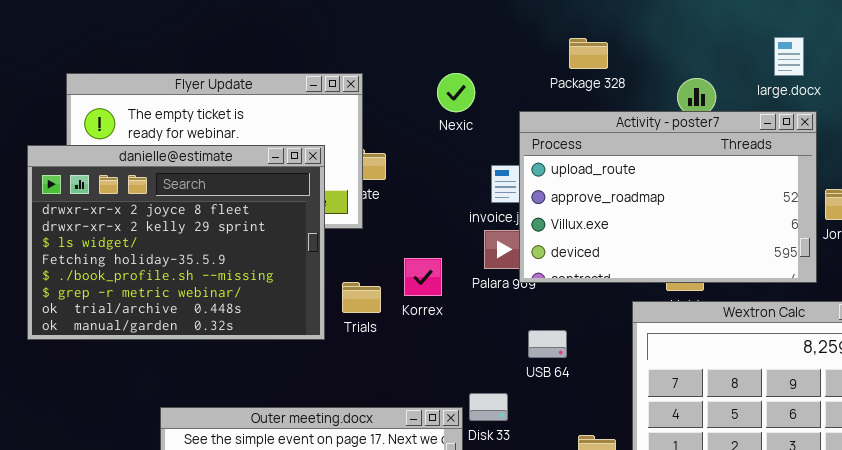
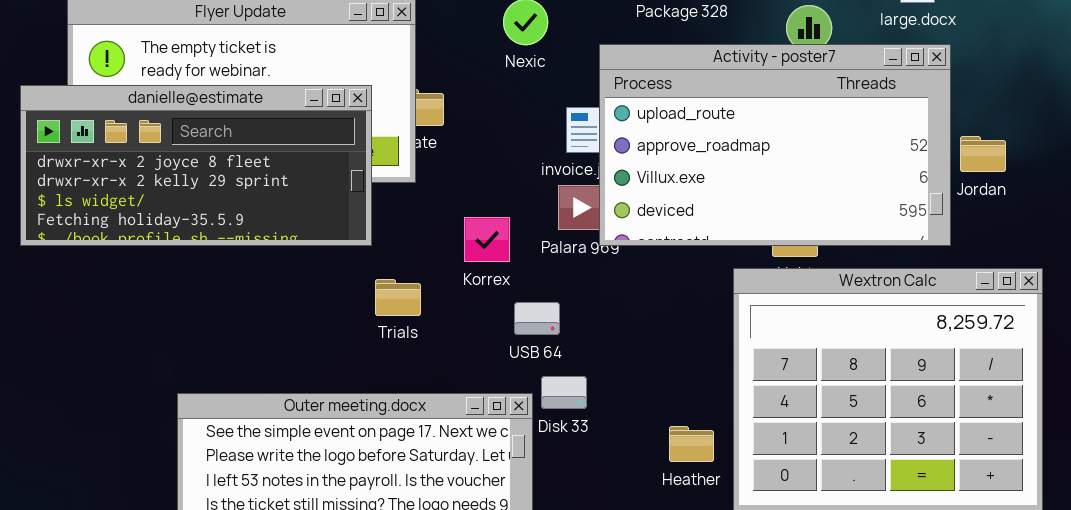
danielle@estimate: [27,145,325,340] -> [20,85,372,246], resized
Trials: [342,282,381,313] -> [375,279,421,316], moved
USB 64: [528,330,567,358] -> [514,302,560,335], moved

